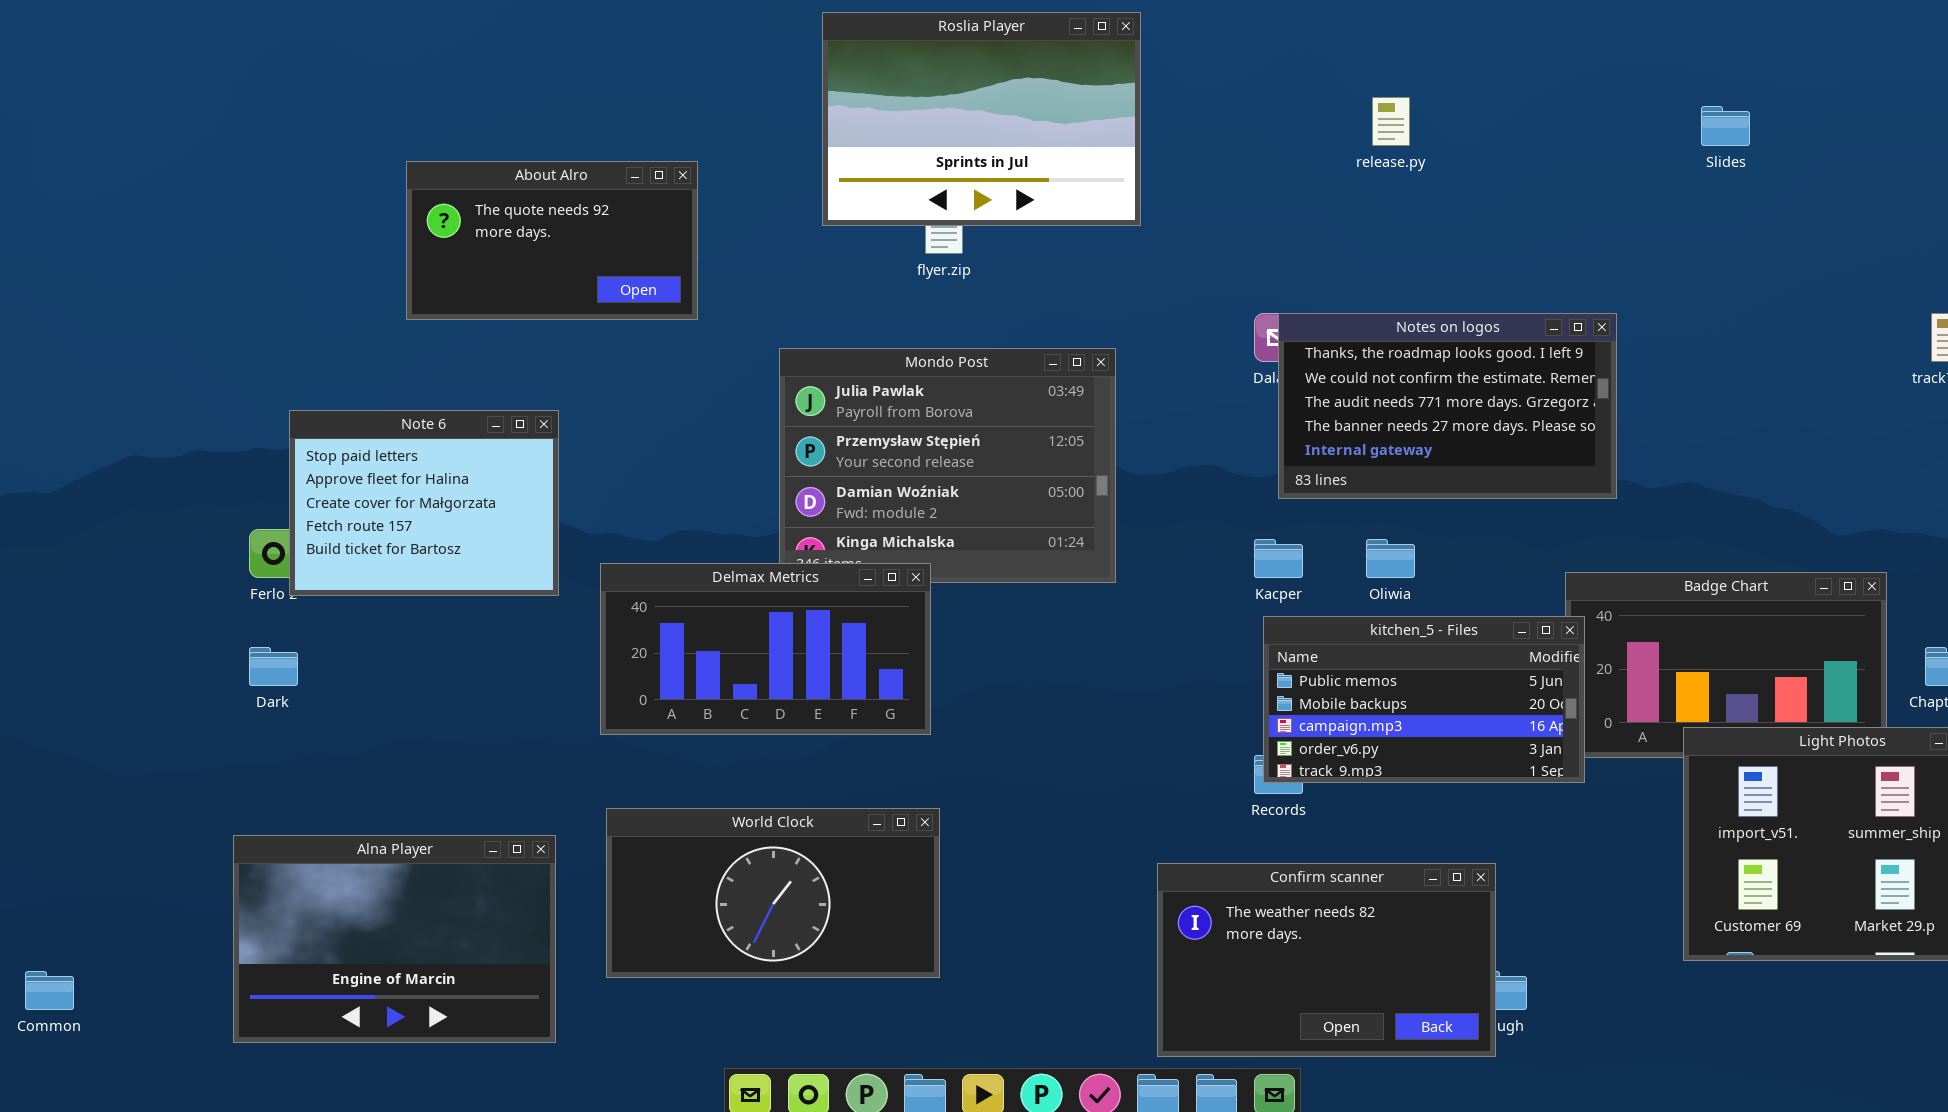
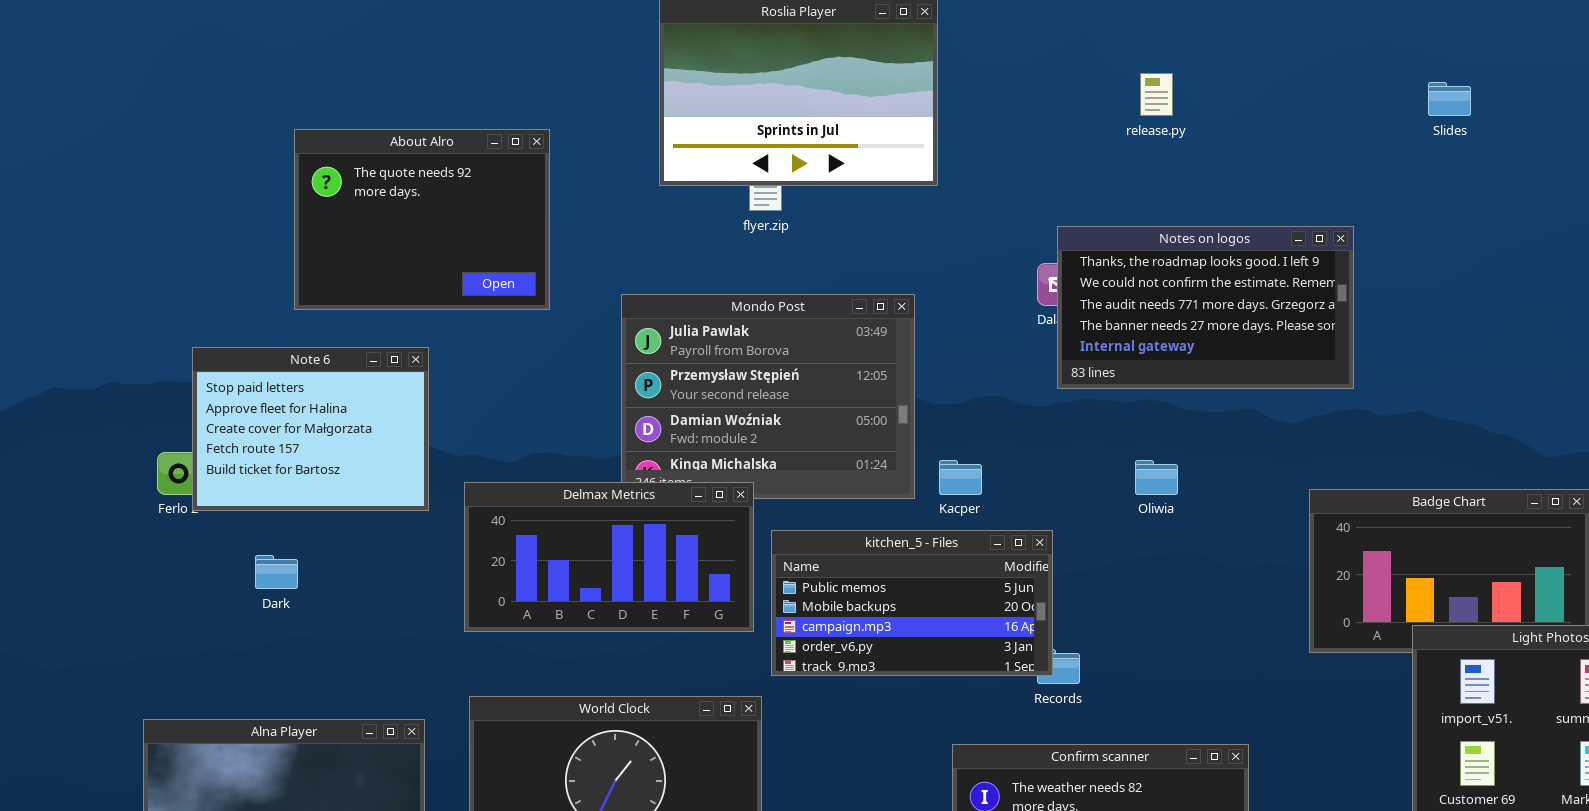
About Alro: [406,161,698,320] -> [294,129,550,310], resized
Notes on logos: [1278,313,1617,499] -> [1057,226,1354,389], moved
Kacper: [1254,539,1303,578] -> [939,460,982,495], moved
kitchen_5 - Files: [1263,616,1585,783] -> [771,530,1053,676], moved
Dark: [249,647,298,686] -> [255,555,298,589], moved

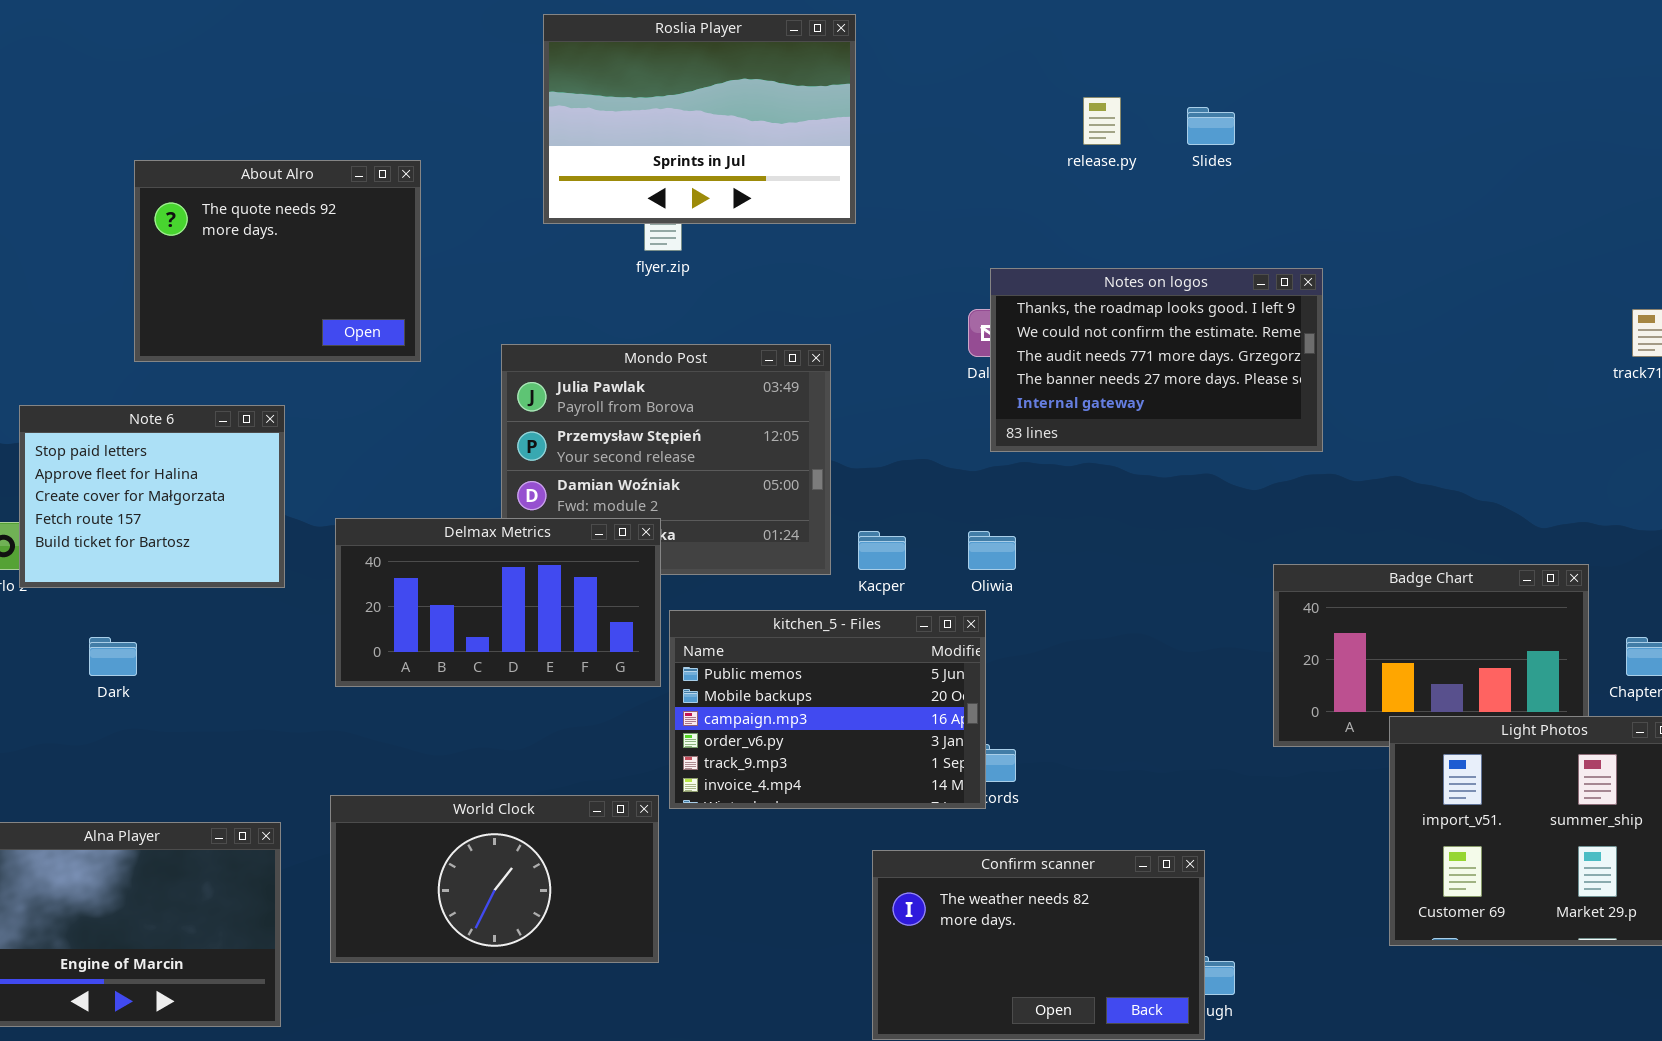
Slides: [1428,82,1471,116] -> [1187,107,1235,145], moved
Oliwia: [1135,460,1178,495] -> [968,531,1016,570], moved
Delmax Metrics: [464,482,754,632] -> [335,518,661,687], moved
kitchen_5 - Files: [771,530,1053,676] -> [669,610,986,809], resized

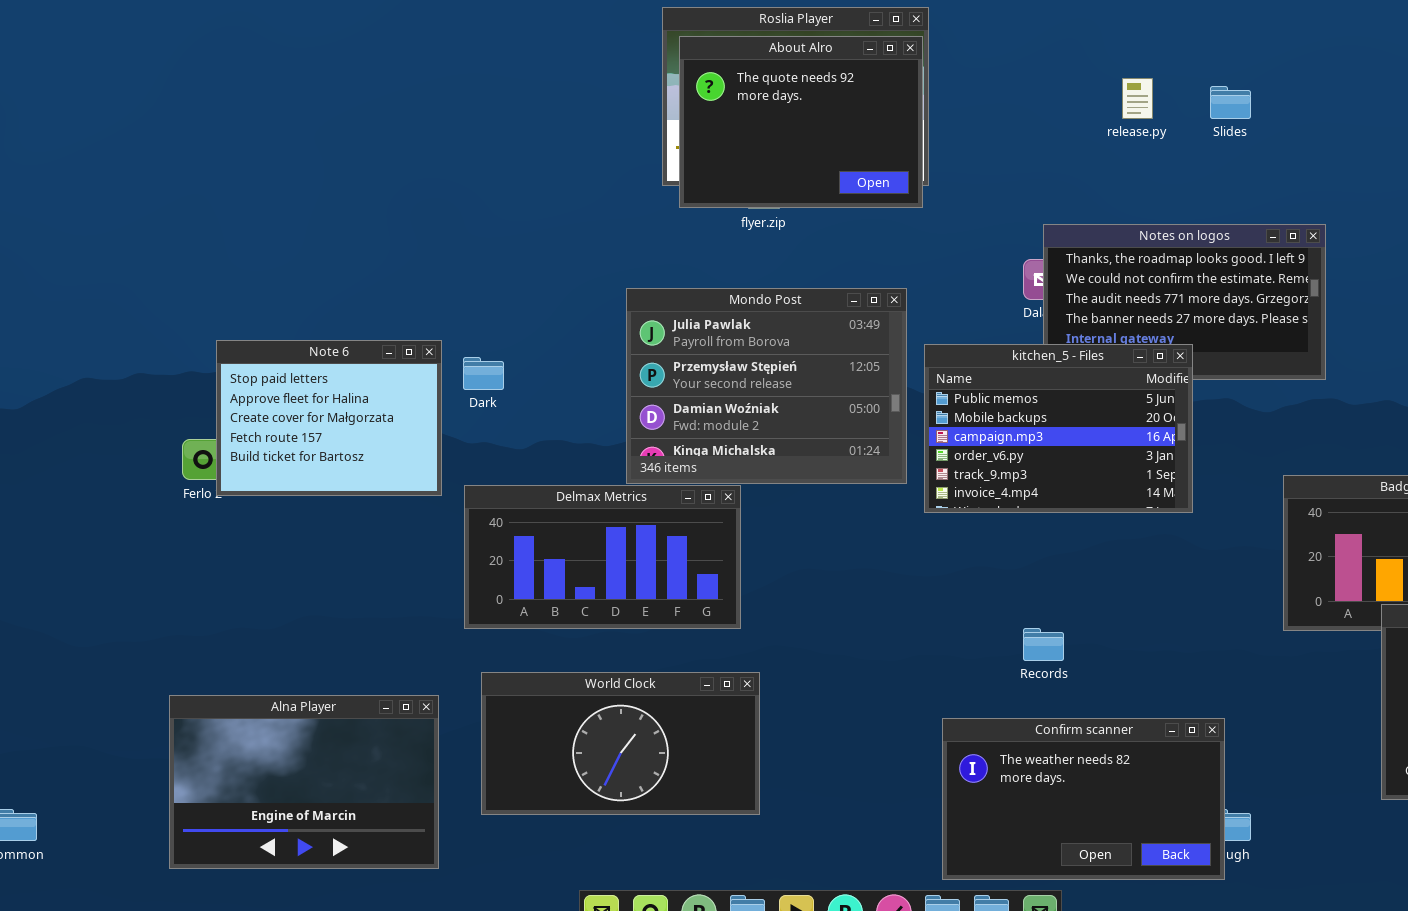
About Alro: [134,160,421,362] -> [679,36,923,208], moved
Delmax Metrics: [335,518,661,687] -> [464,485,741,629], moved
kitchen_5 - Files: [669,610,986,809] -> [924,344,1193,513], moved
Dark: [89,637,137,676] -> [463,357,504,390], moved

